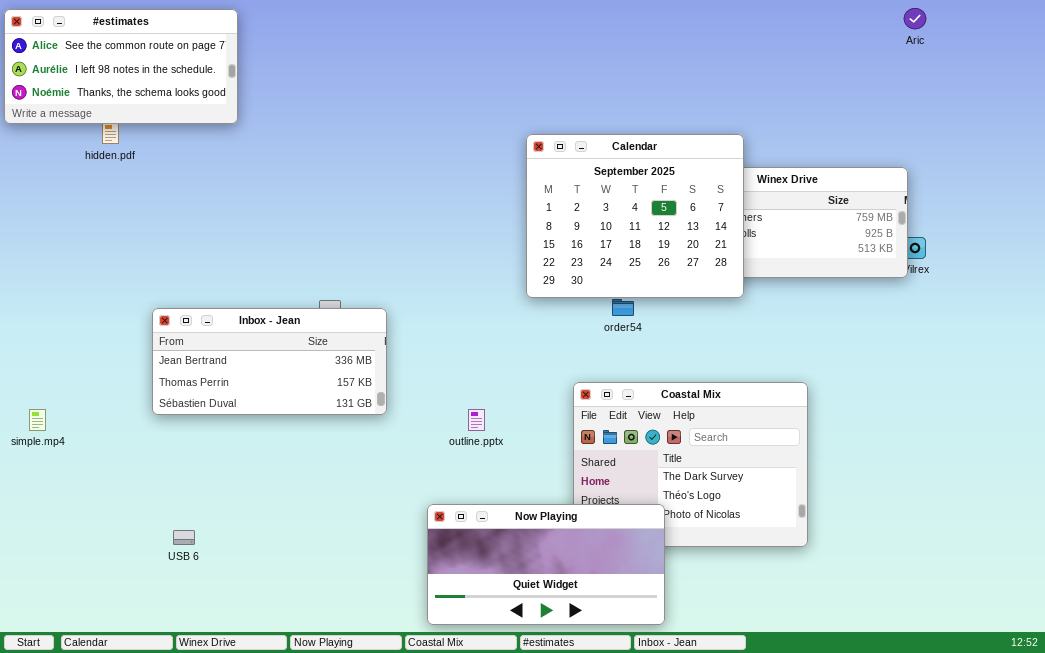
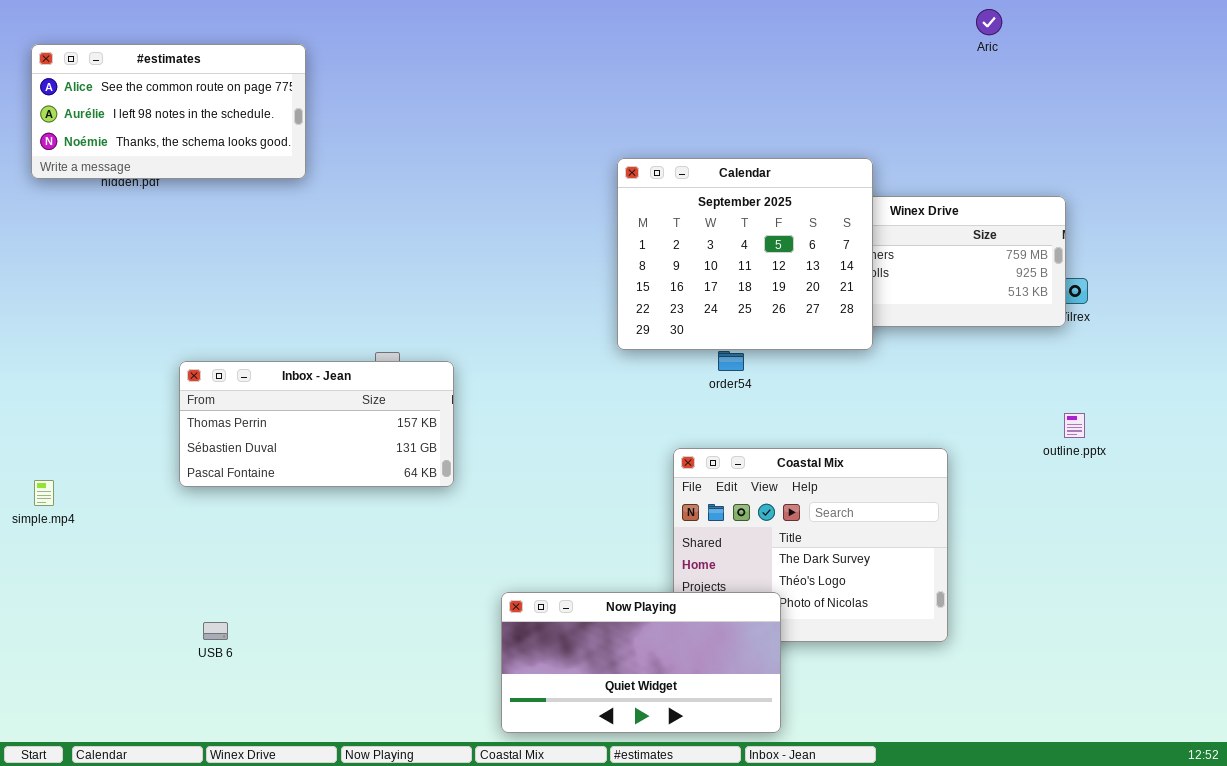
Aric: [904,8,926,29] -> [976,9,1002,35], moved
#estimates: [4,9,238,124] -> [31,44,306,179], moved
Inbox - Jean: [152,308,387,415] -> [179,361,454,487], scrolled down 1 row
outline.pptx: [468,409,485,431] -> [1064,413,1085,438], moved

